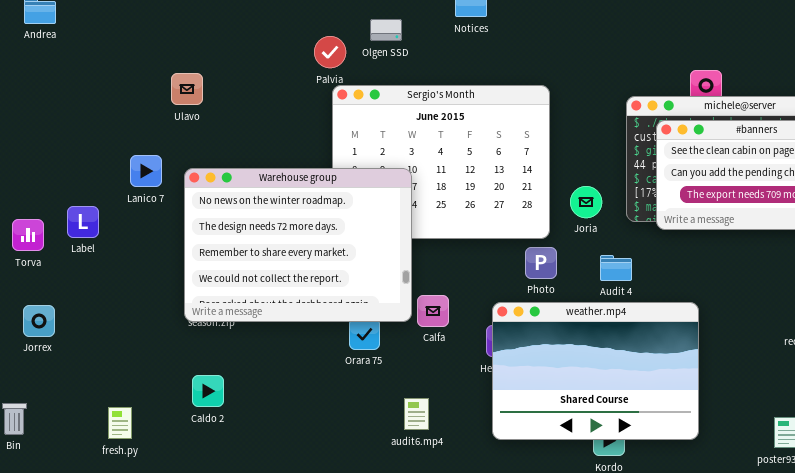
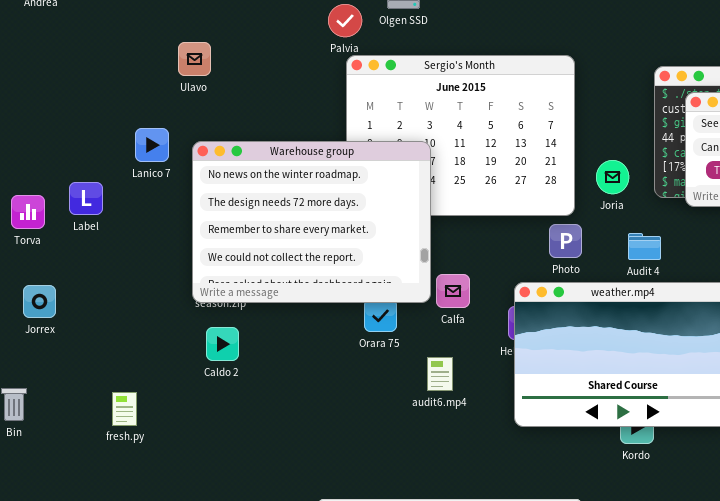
Caldo 2: [192,375,224,407] -> [206,327,239,361], moved
audit6.mp4: [404,398,429,430] -> [427,357,453,391], moved

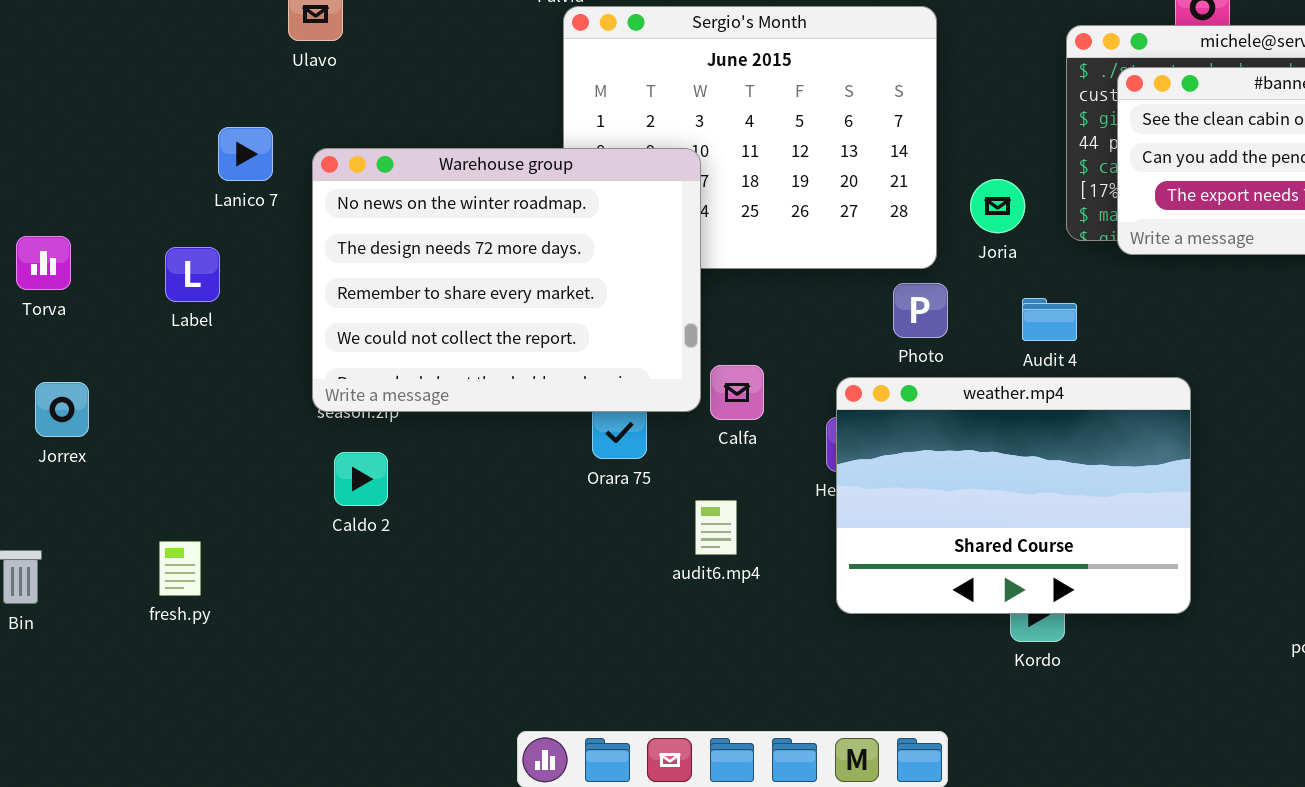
Label: [69,182,103,215] -> [165,247,220,302], moved
fresh.py: [112,392,137,426] -> [159,541,201,596], moved

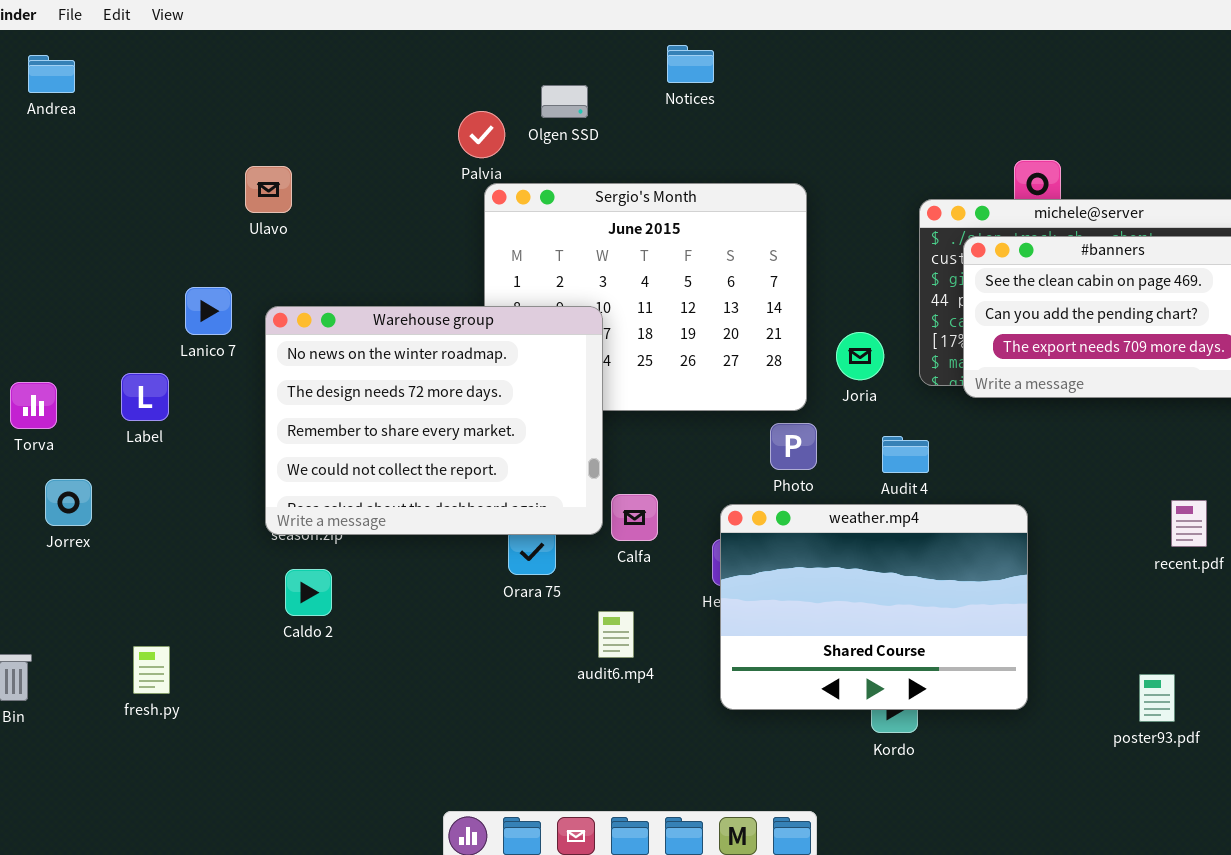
Label: [165,247,220,302] -> [121,373,169,421], moved
Jorrex: [35,382,89,437] -> [45,479,92,526], moved

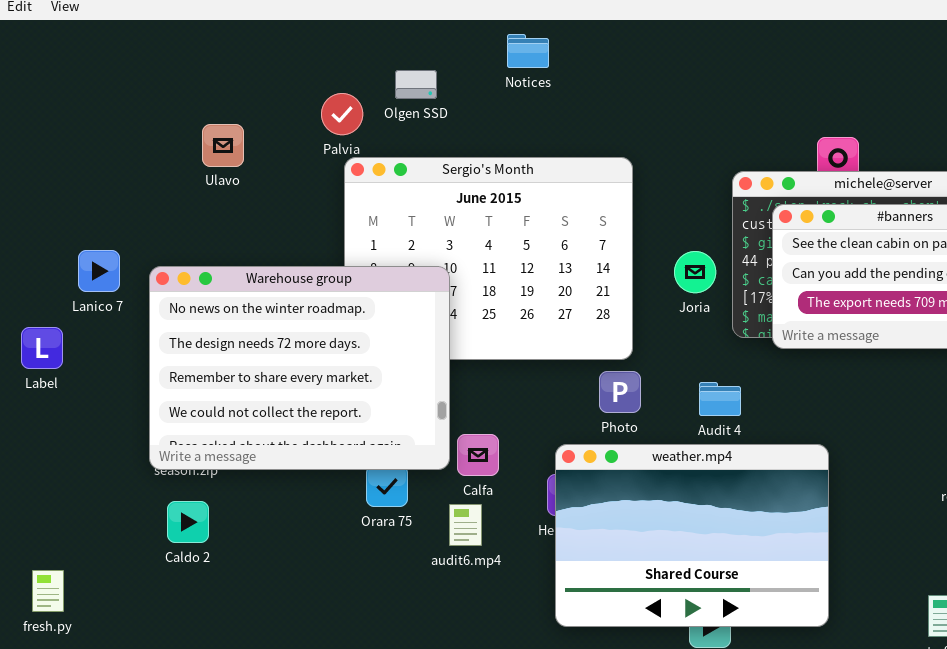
Ulavo: [245,166,292,213] -> [202,124,244,167], moved
Joria: [836,332,884,380] -> [674,251,716,293], moved
audit6.mp4: [598,611,634,658] -> [449,504,482,546], moved

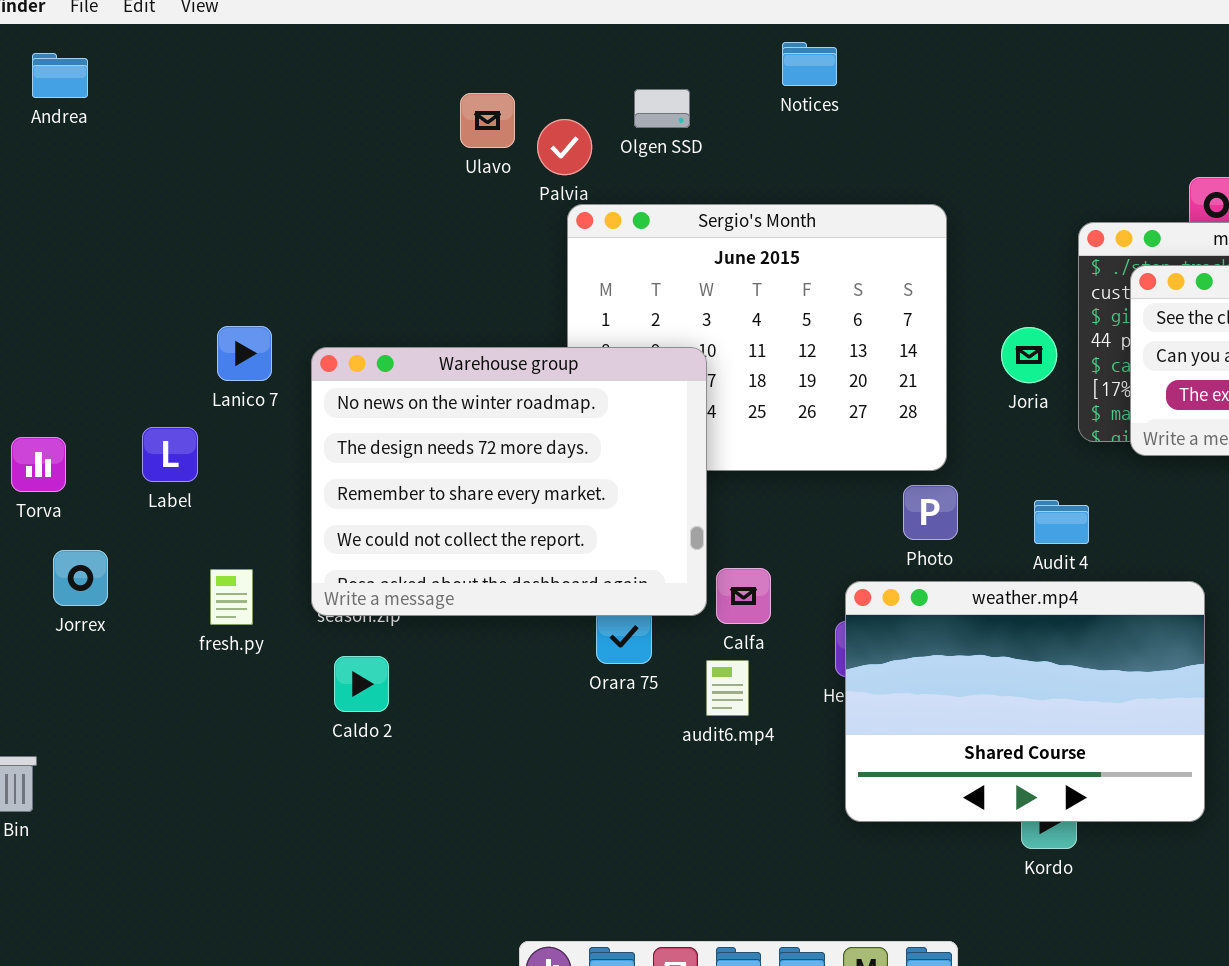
Ulavo: [202,124,244,167] -> [460,93,515,148], moved
fresh.py: [32,570,64,612] -> [210,569,253,625], moved

